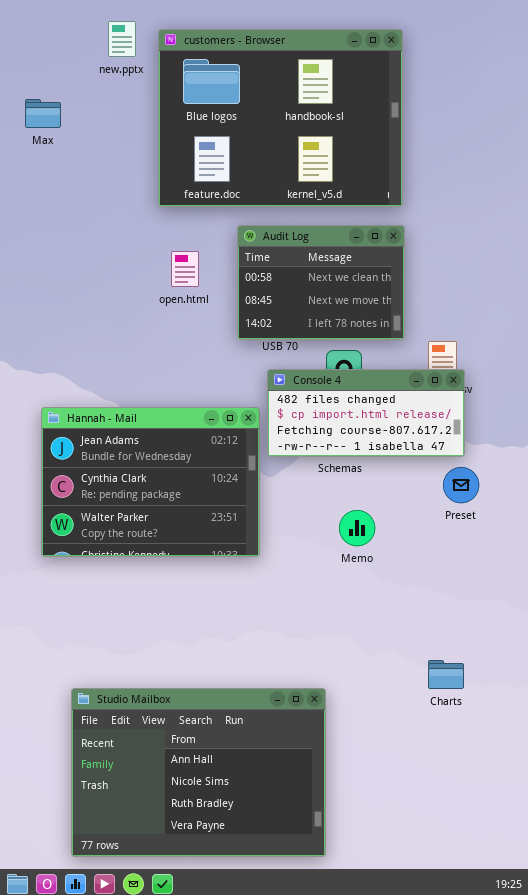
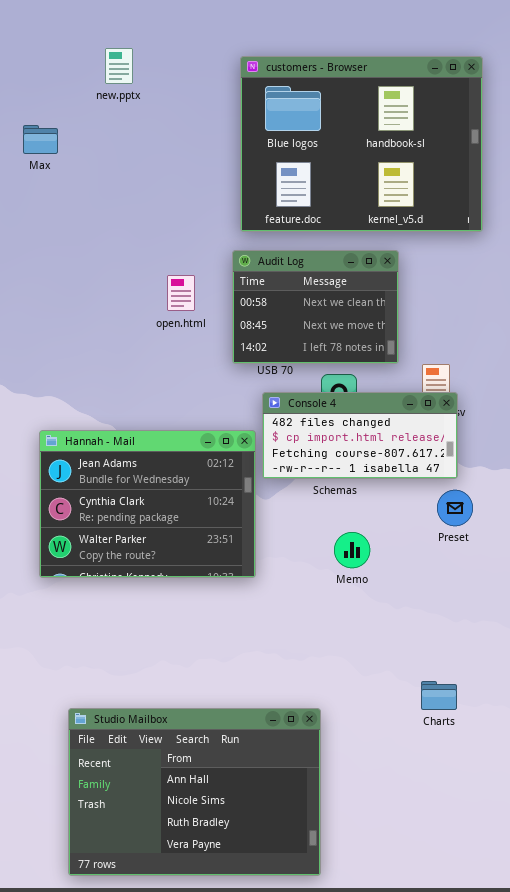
customers - Browser: [158,29,403,207] -> [240,56,483,232], moved

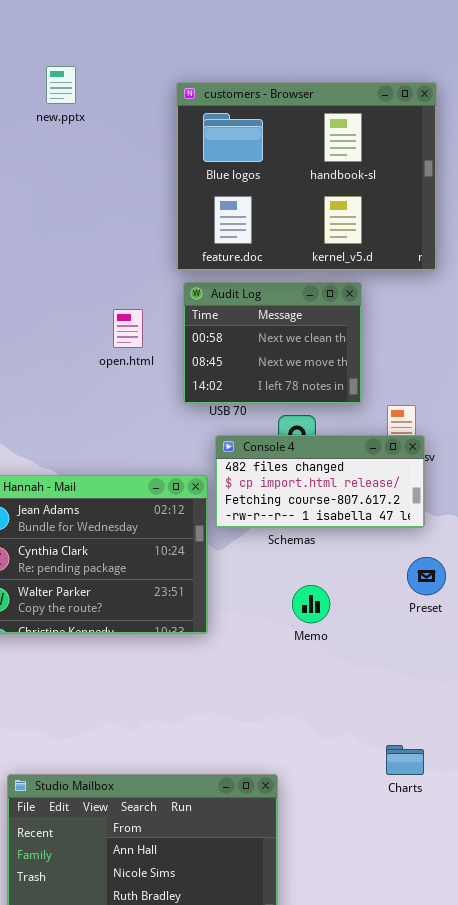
customers - Browser: [240,56,483,232] -> [176,82,437,271], moved
Preset: [437,490,473,526] -> [407,557,446,595], moved

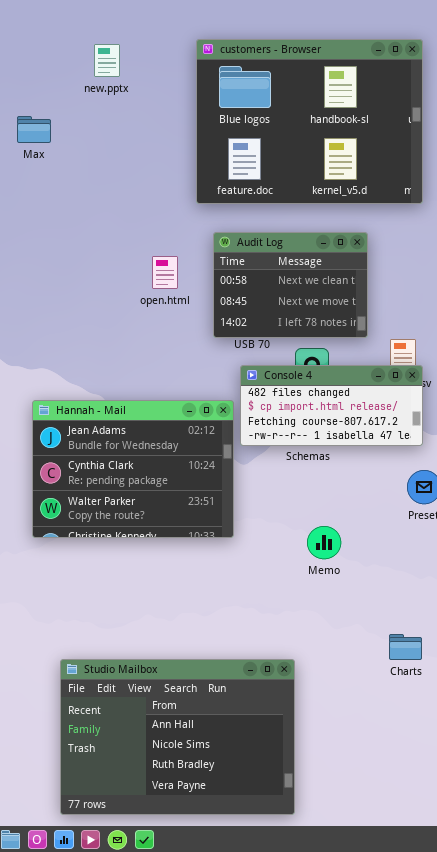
customers - Browser: [176,82,437,271] -> [196,39,423,204], moved
Memo: [292,585,330,623] -> [307,526,341,559], moved

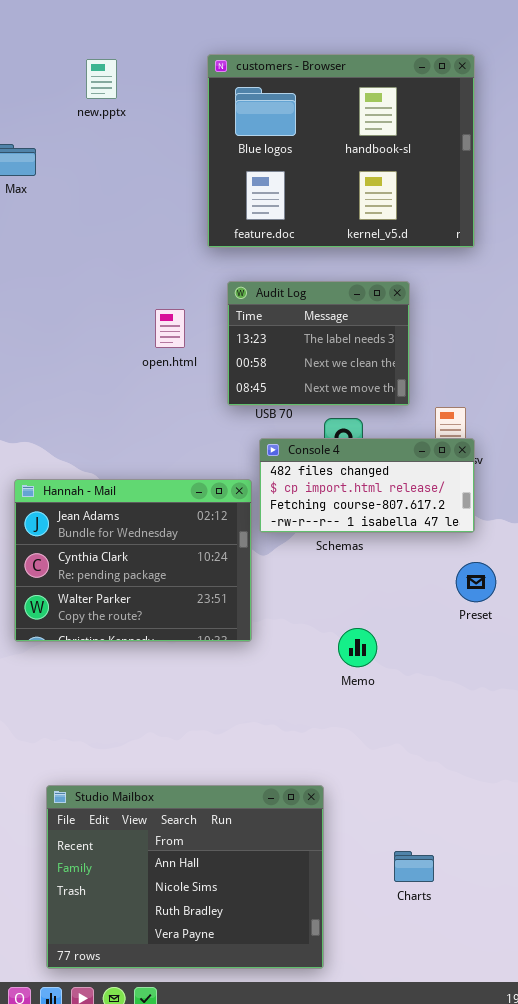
Audit Log: [213,232,368,338] -> [227,281,410,406], scrolled up 1 row
Charts: [389,634,422,660] -> [394,851,434,882], moved

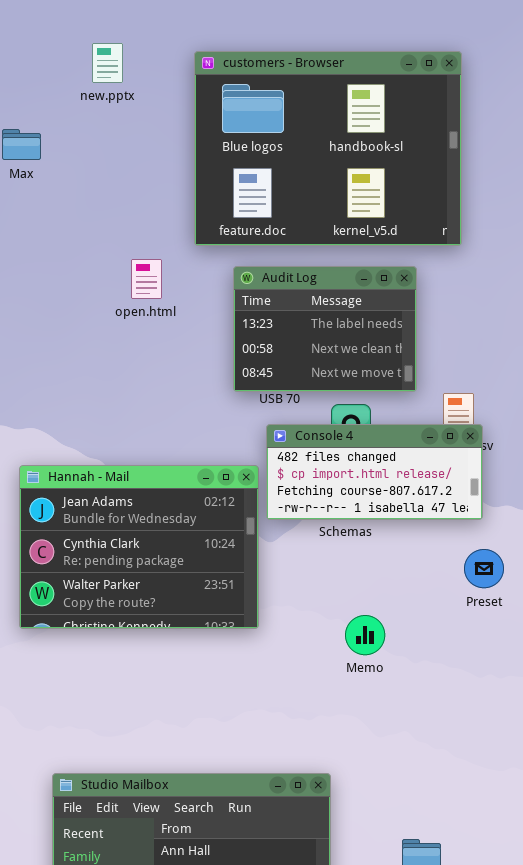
customers - Browser: [207,54,475,248] -> [194,51,462,246], moved
open.html: [155,309,185,348] -> [131,259,162,299], moved

